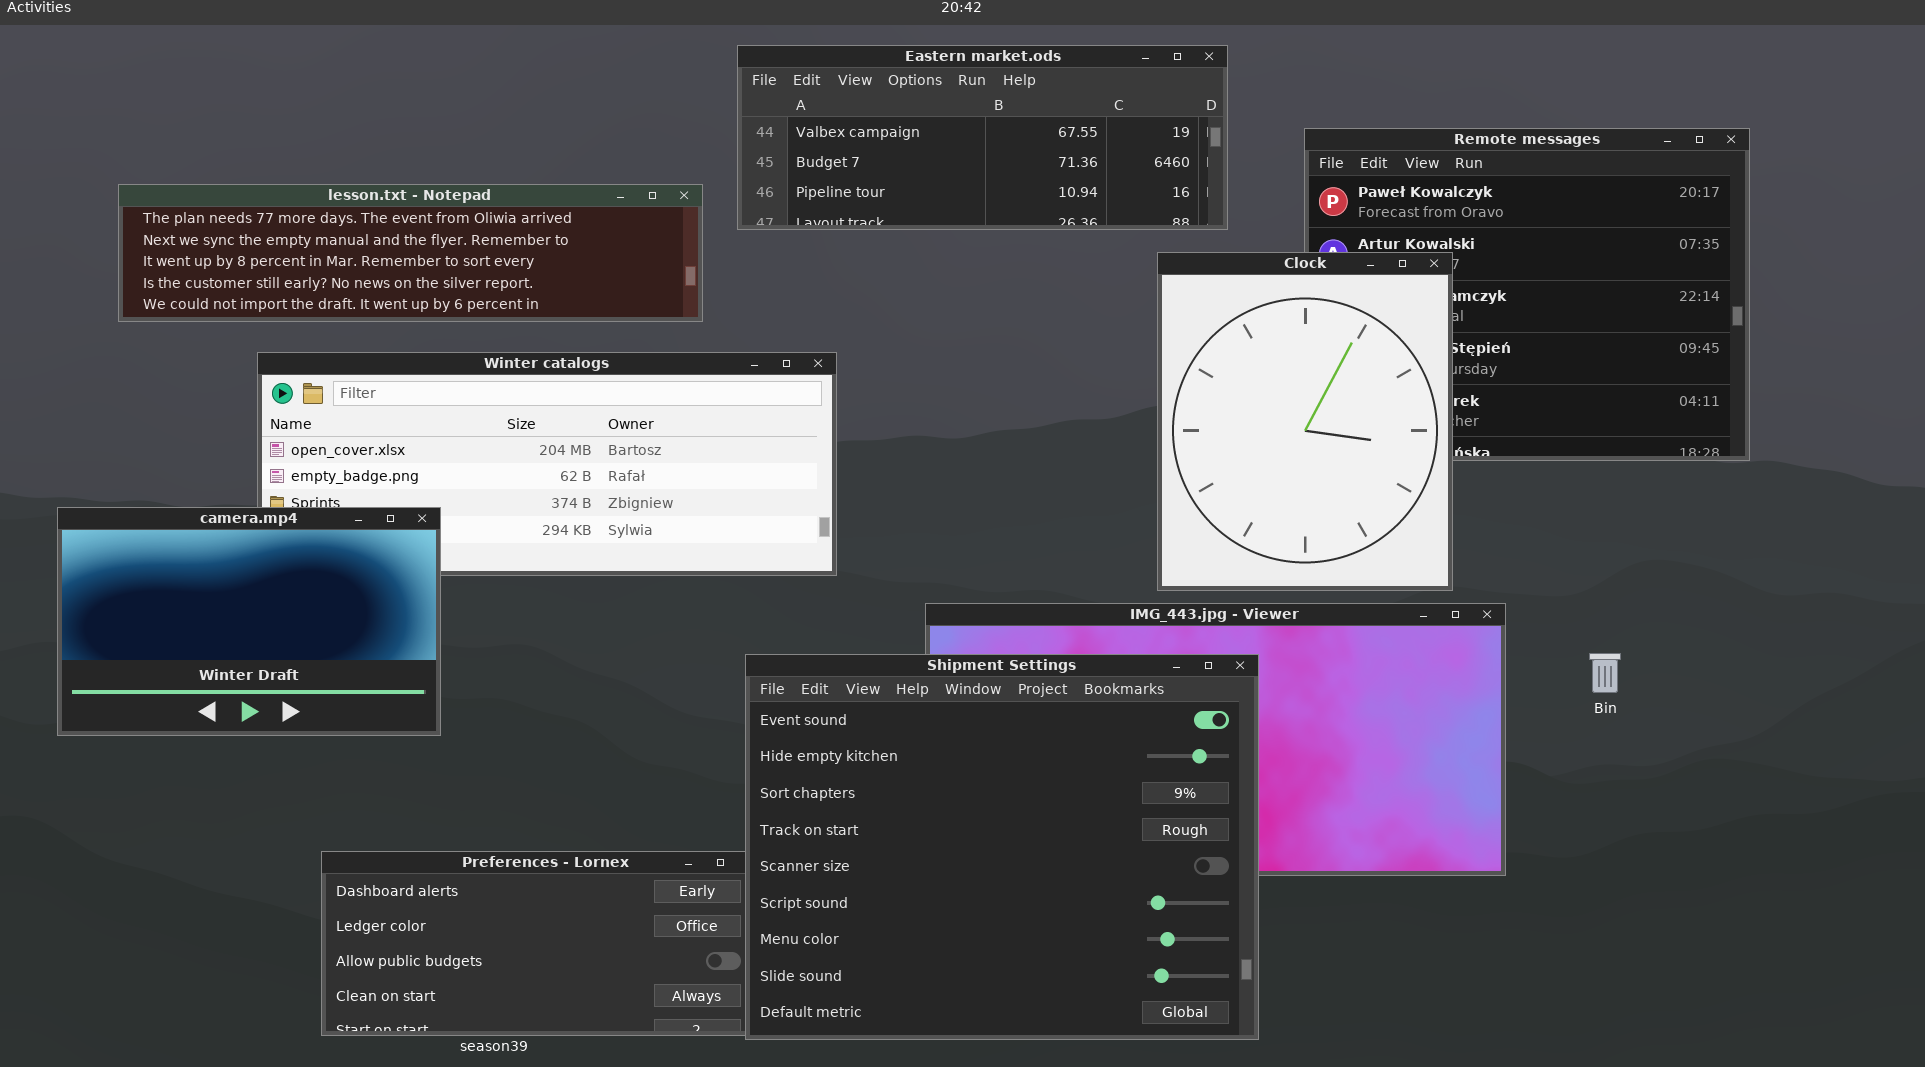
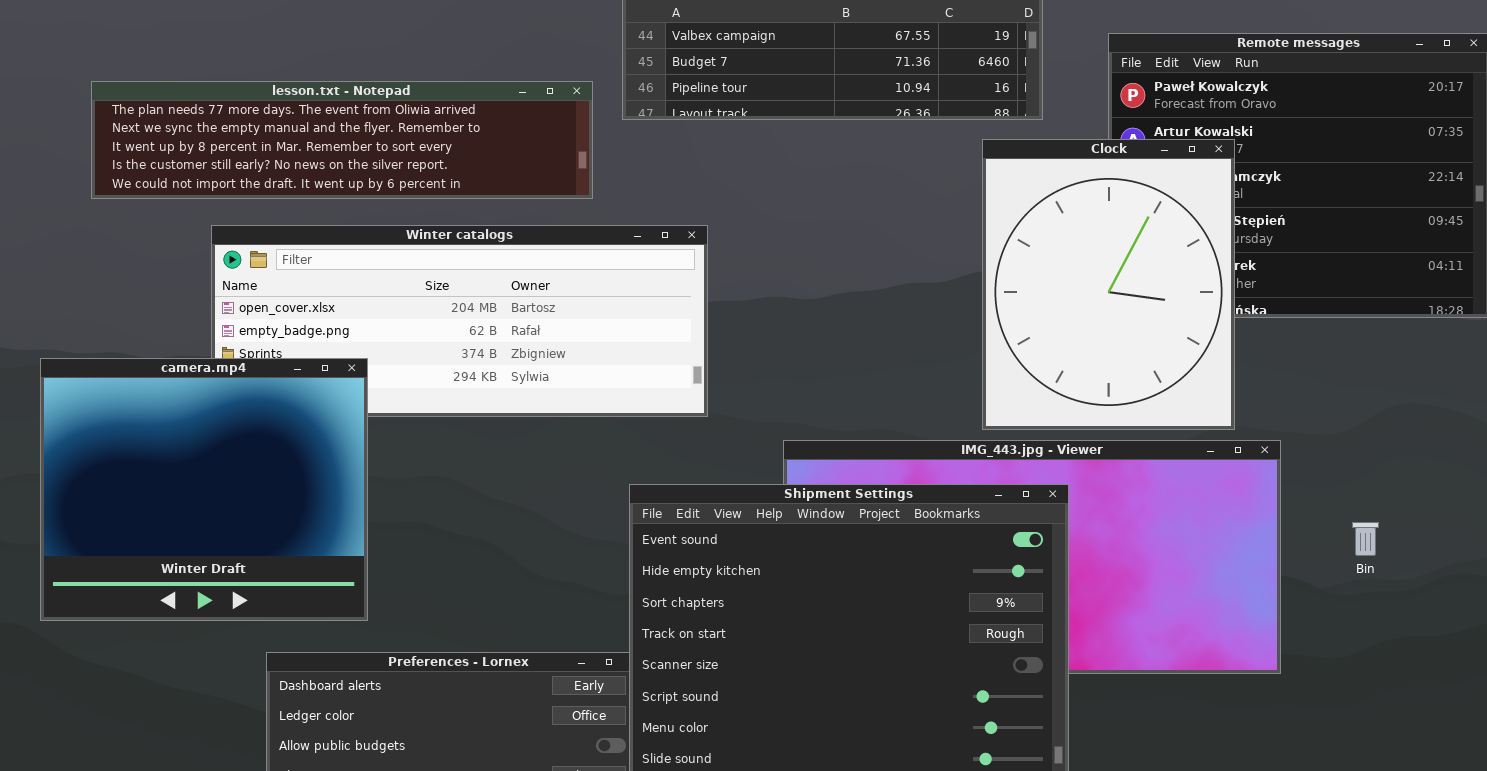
camera.mp4: [57,507,441,736] -> [40,358,368,621], resized
Bin: [1589,653,1621,693] -> [1352,522,1379,556], moved

